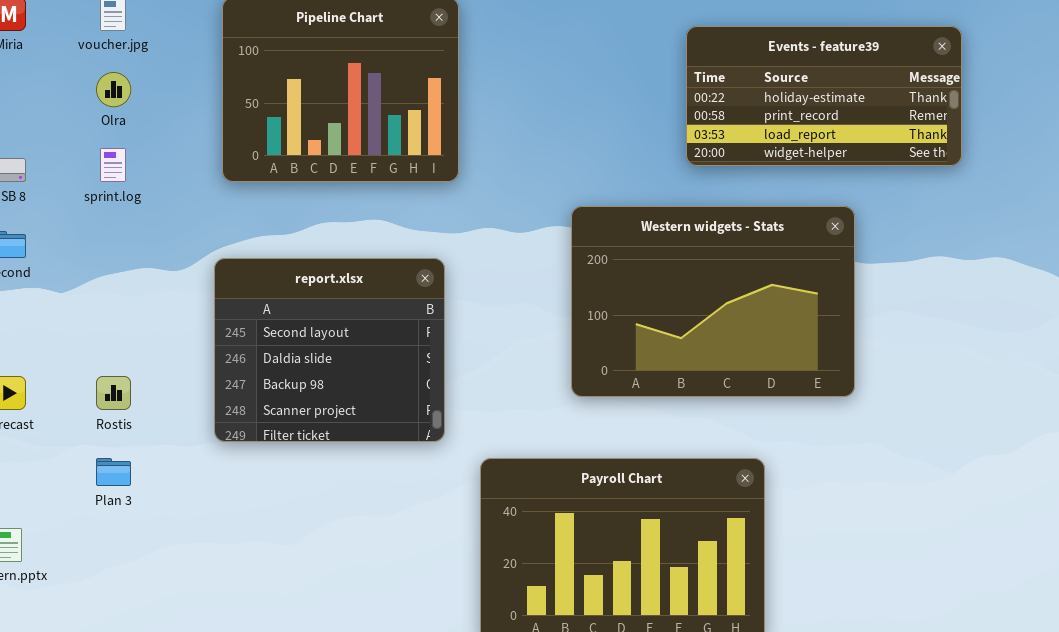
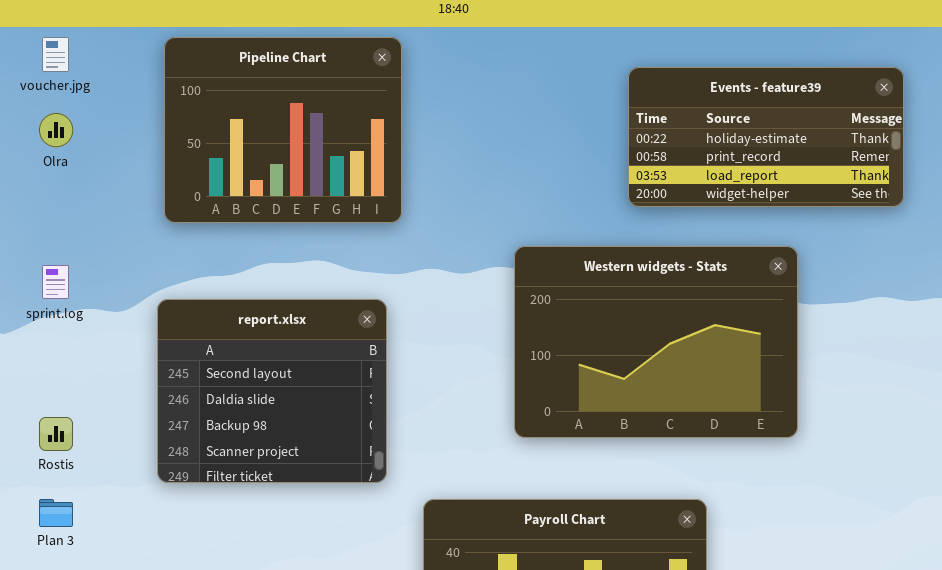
sprint.log: [100,148,126,182] -> [42,265,69,299], moved

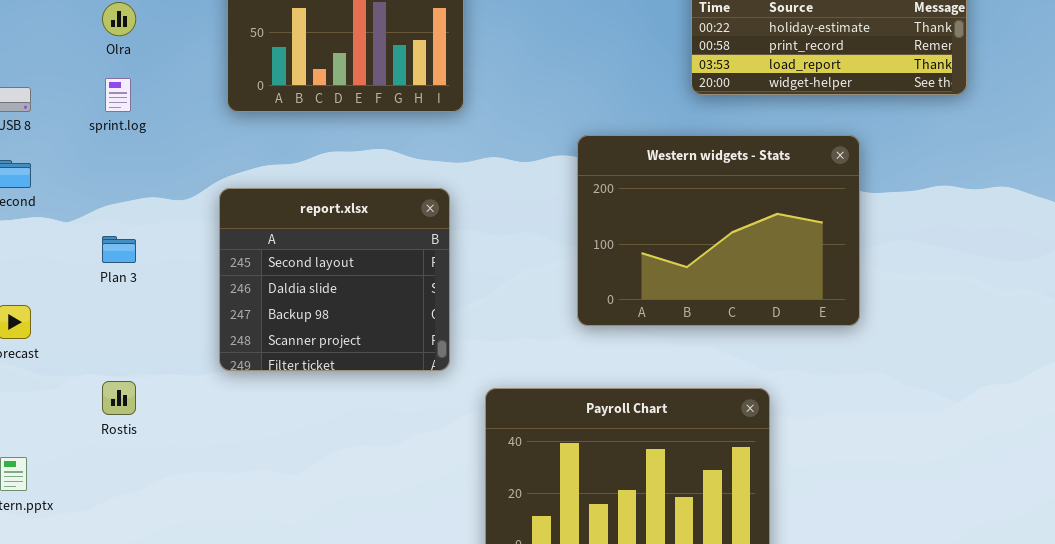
sprint.log: [42,265,69,299] -> [105,78,131,112], moved
Rostis: [39,417,73,451] -> [102,381,136,415], moved
Plan 3: [39,499,73,527] -> [102,236,136,263], moved

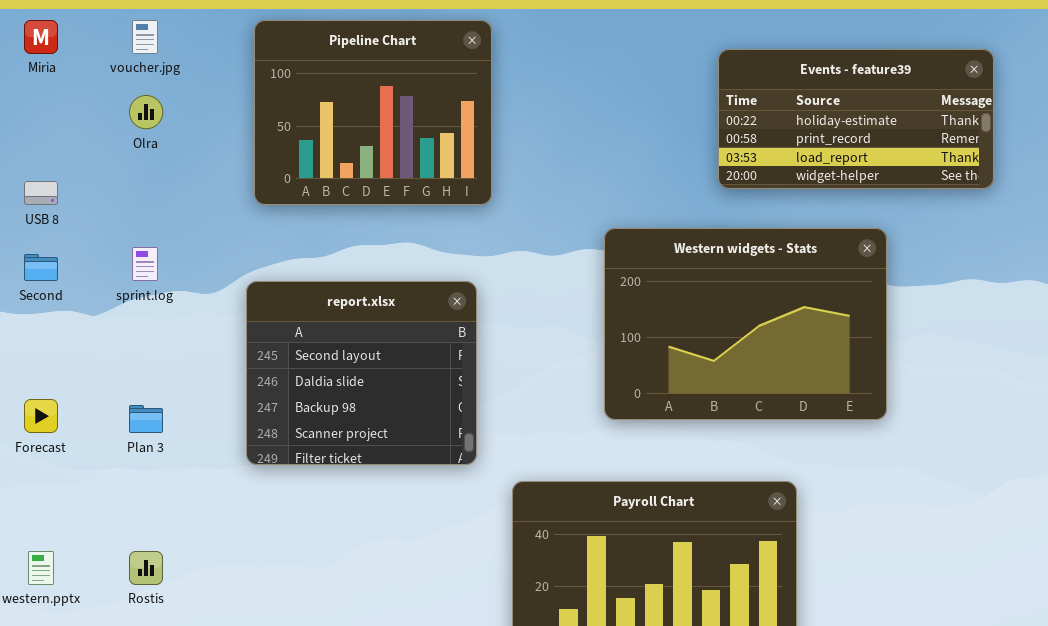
sprint.log: [105,78,131,112] -> [132,247,158,281], moved
Plan 3: [102,236,136,263] -> [129,405,163,433], moved
Rostis: [102,381,136,415] -> [129,551,163,585], moved

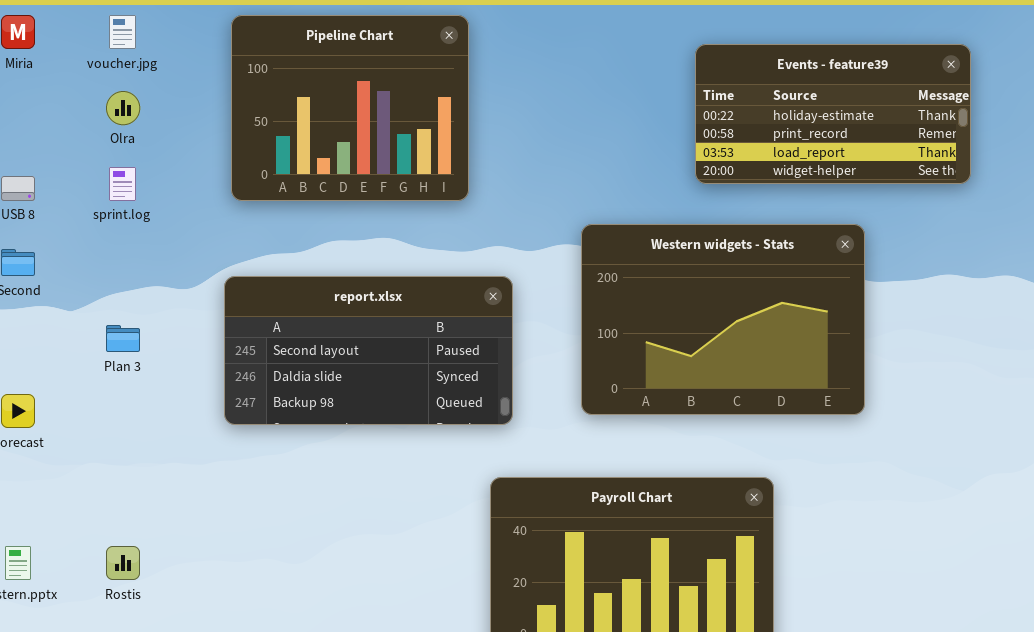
sprint.log: [132,247,158,281] -> [109,167,136,201], moved
report.xlsx: [246,281,477,465] -> [224,276,513,425], resized
Plan 3: [129,405,163,433] -> [106,325,140,352], moved

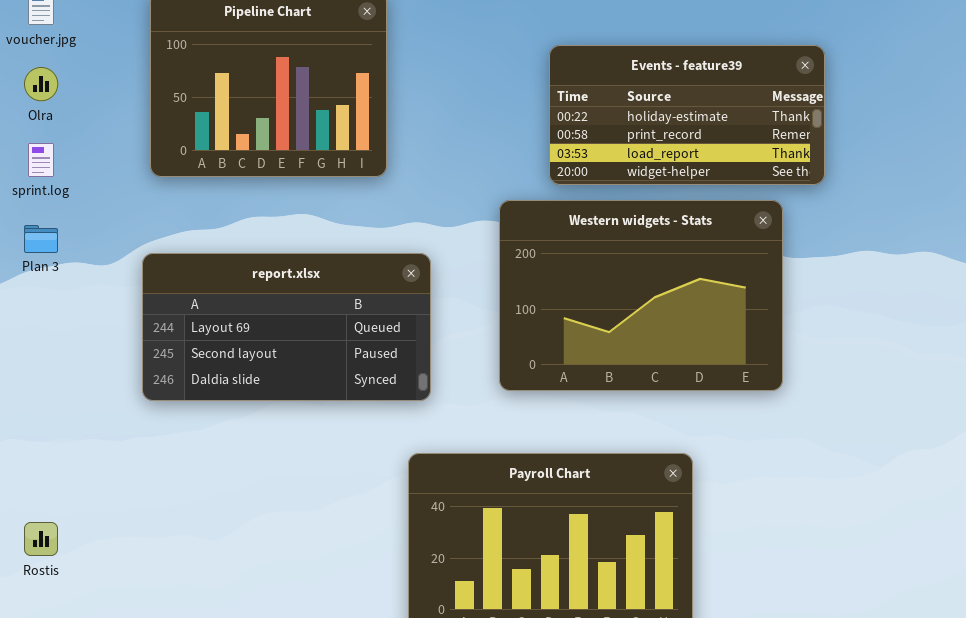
Events - feature39: [695,44,971,184] -> [549,45,825,185], moved
report.xlsx: [224,276,513,425] -> [142,253,431,401], scrolled up 1 row
Plan 3: [106,325,140,352] -> [24,225,58,253], moved

